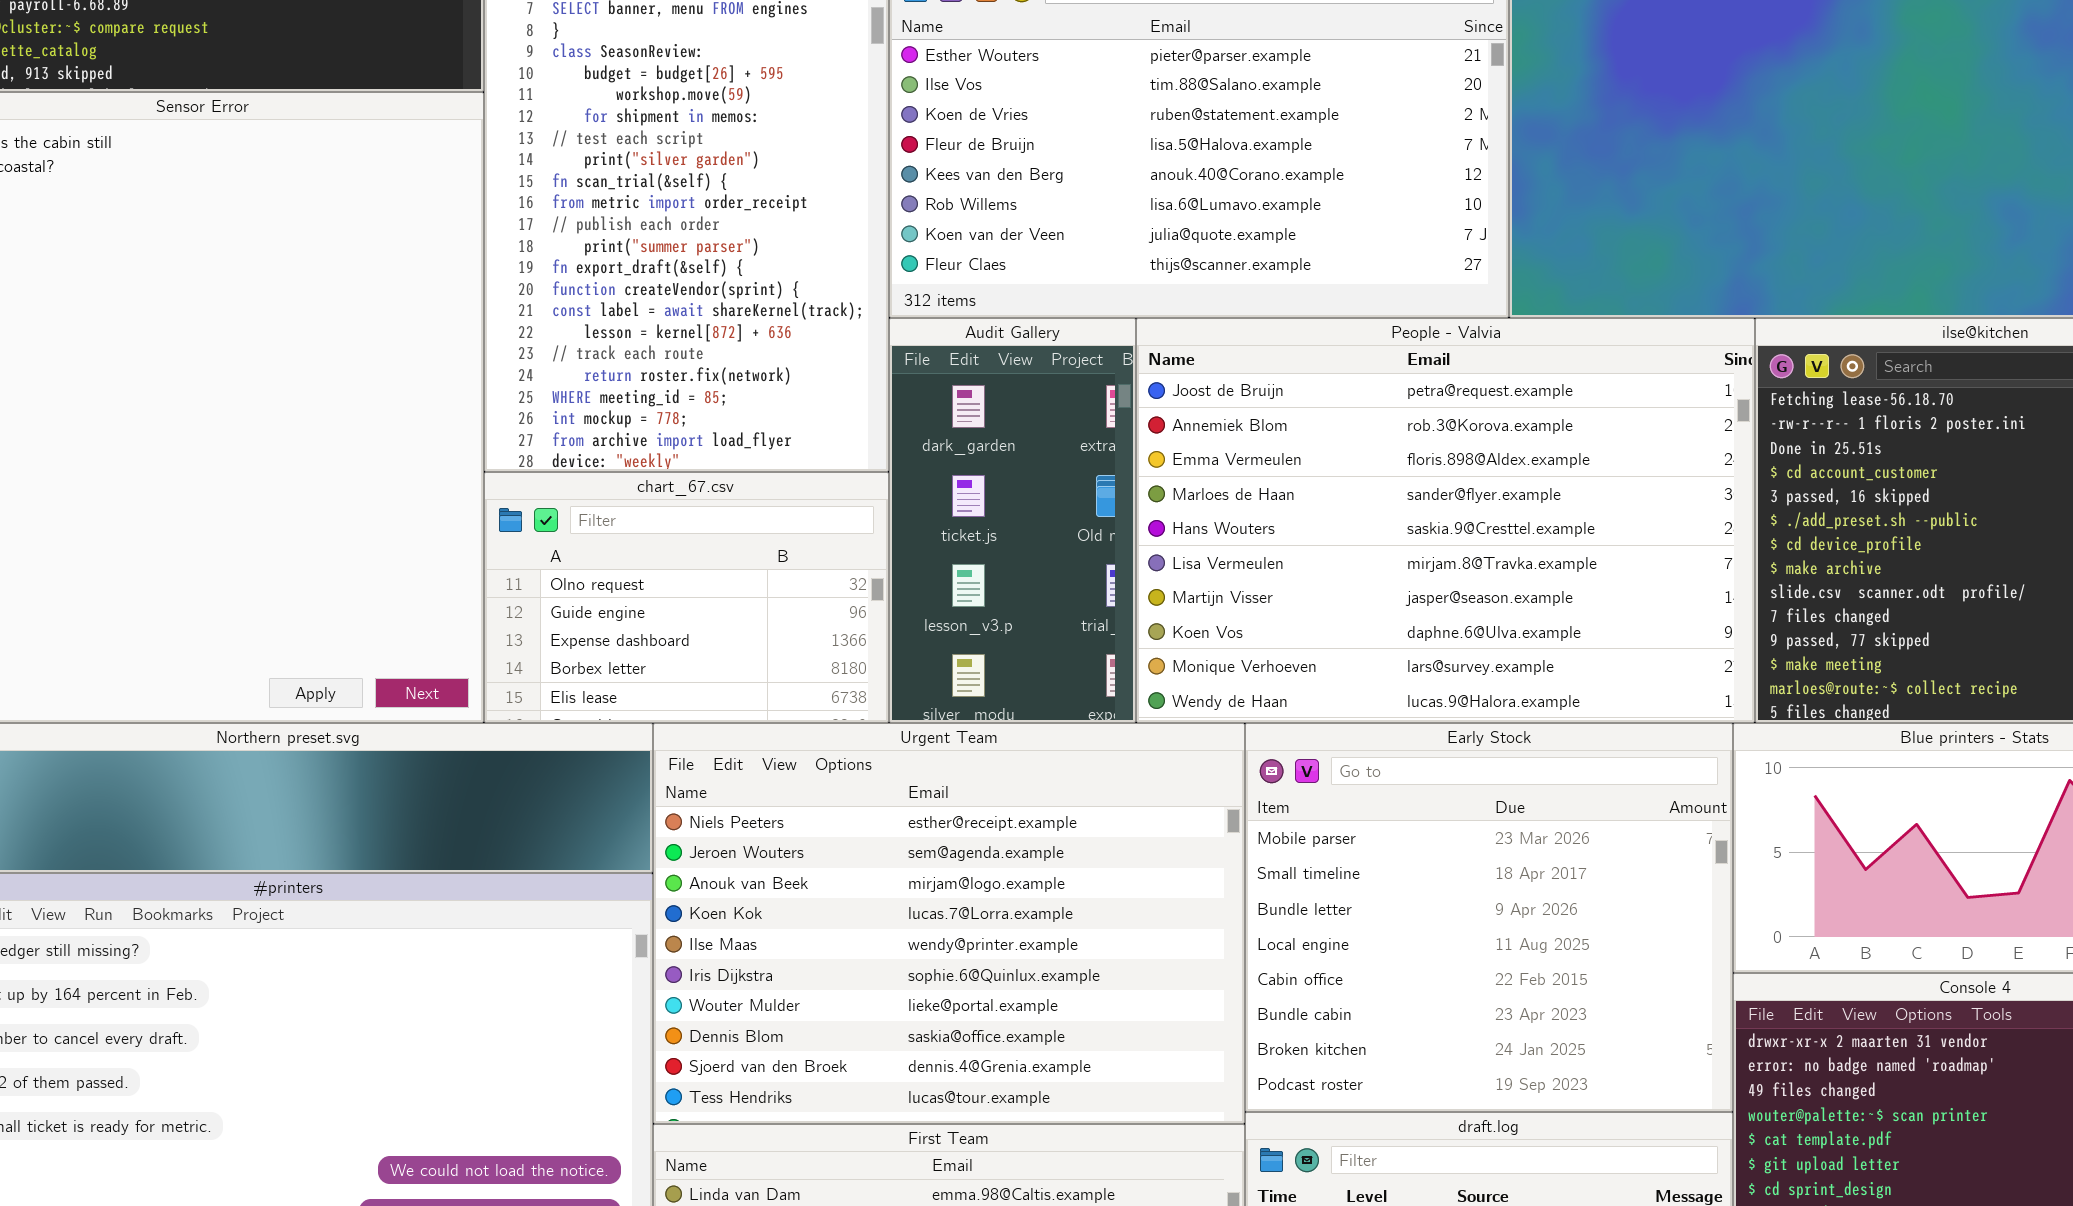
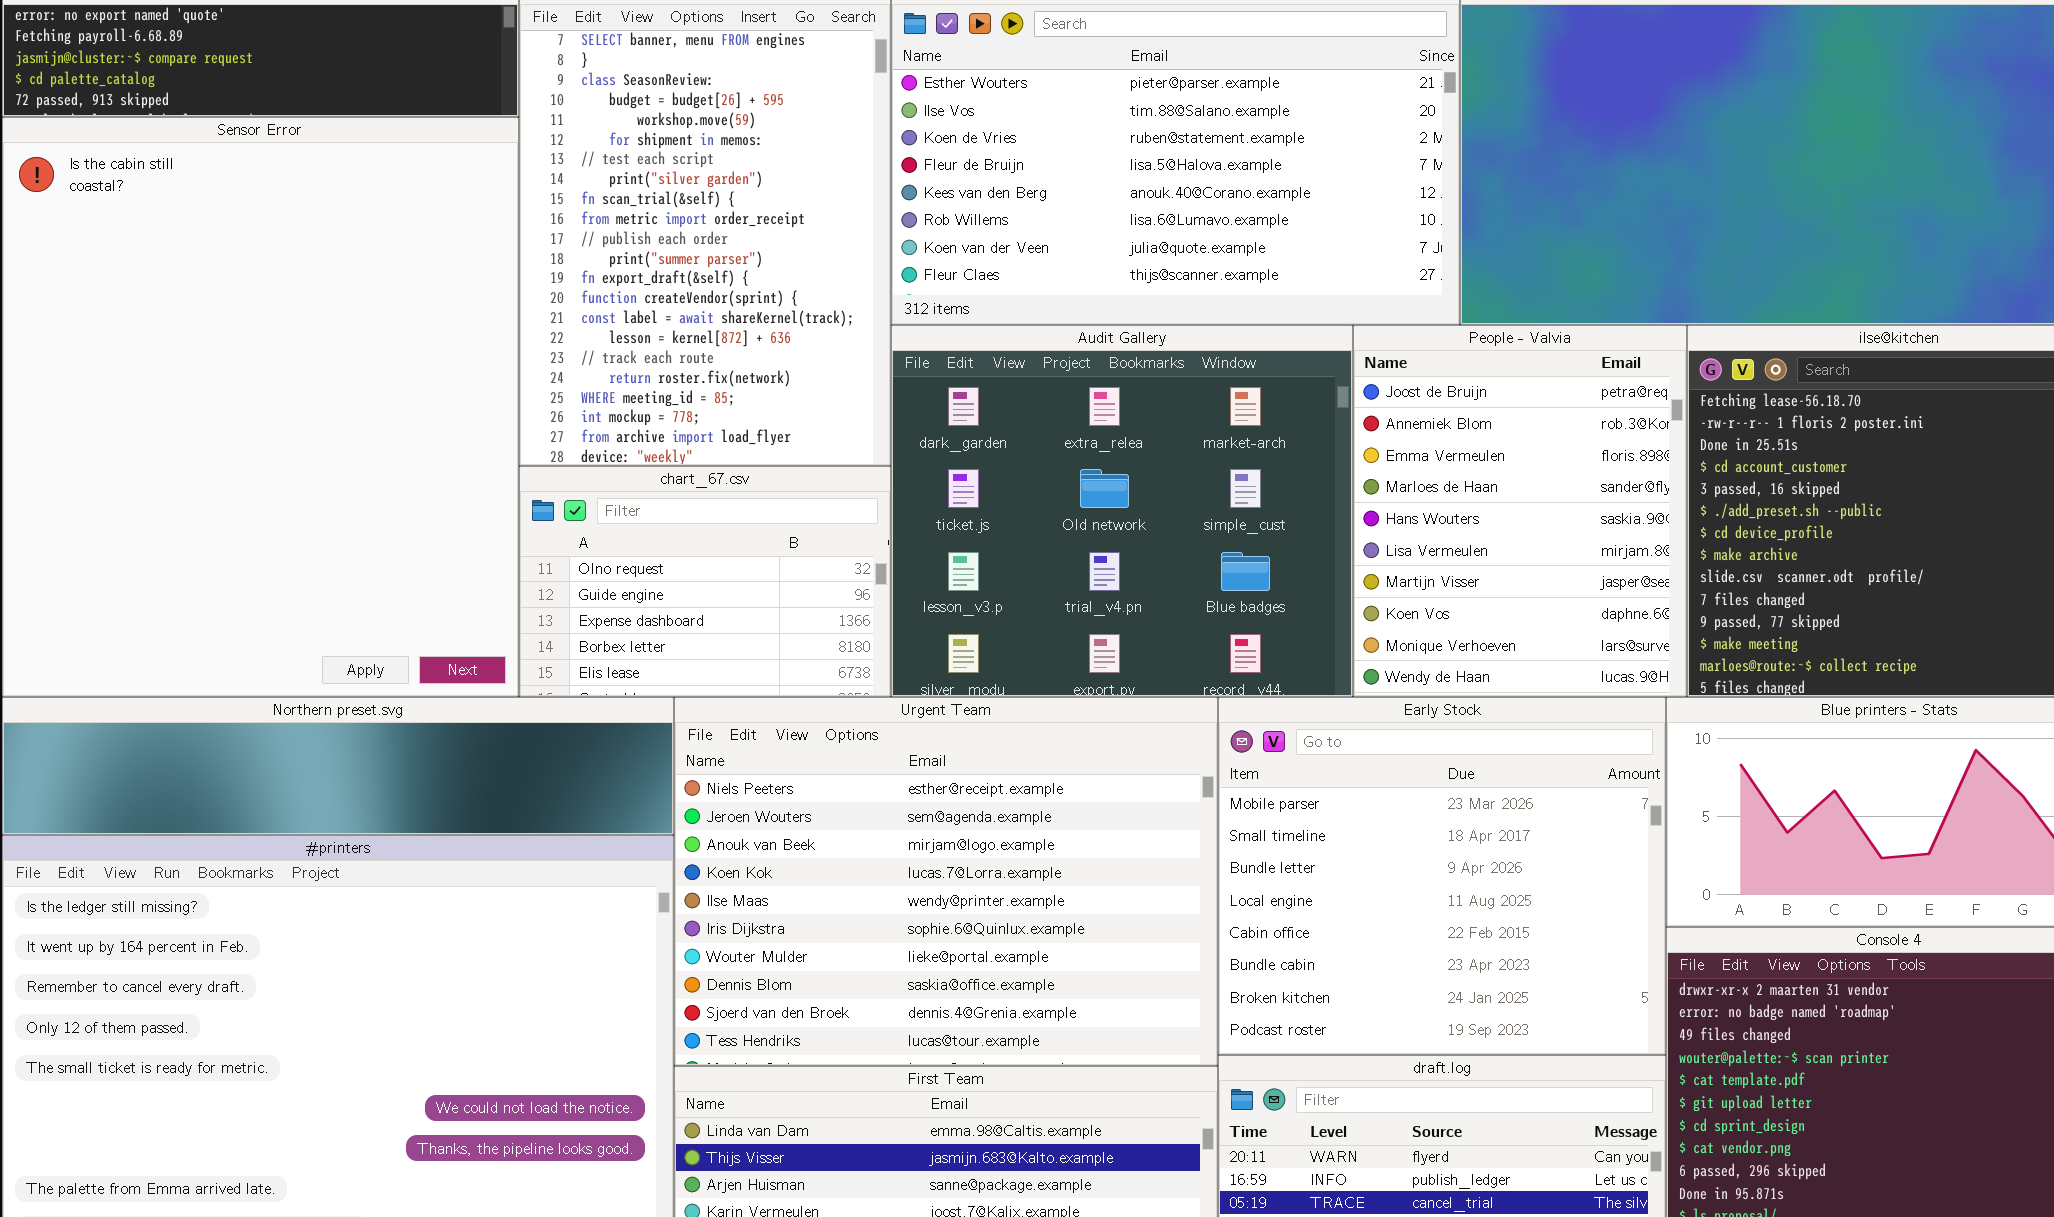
Audit Gallery: [889,318,1136,723] -> [891,325,1353,697], resized
People - Valvia: [1136,318,1755,723] -> [1353,325,1687,697], resized

